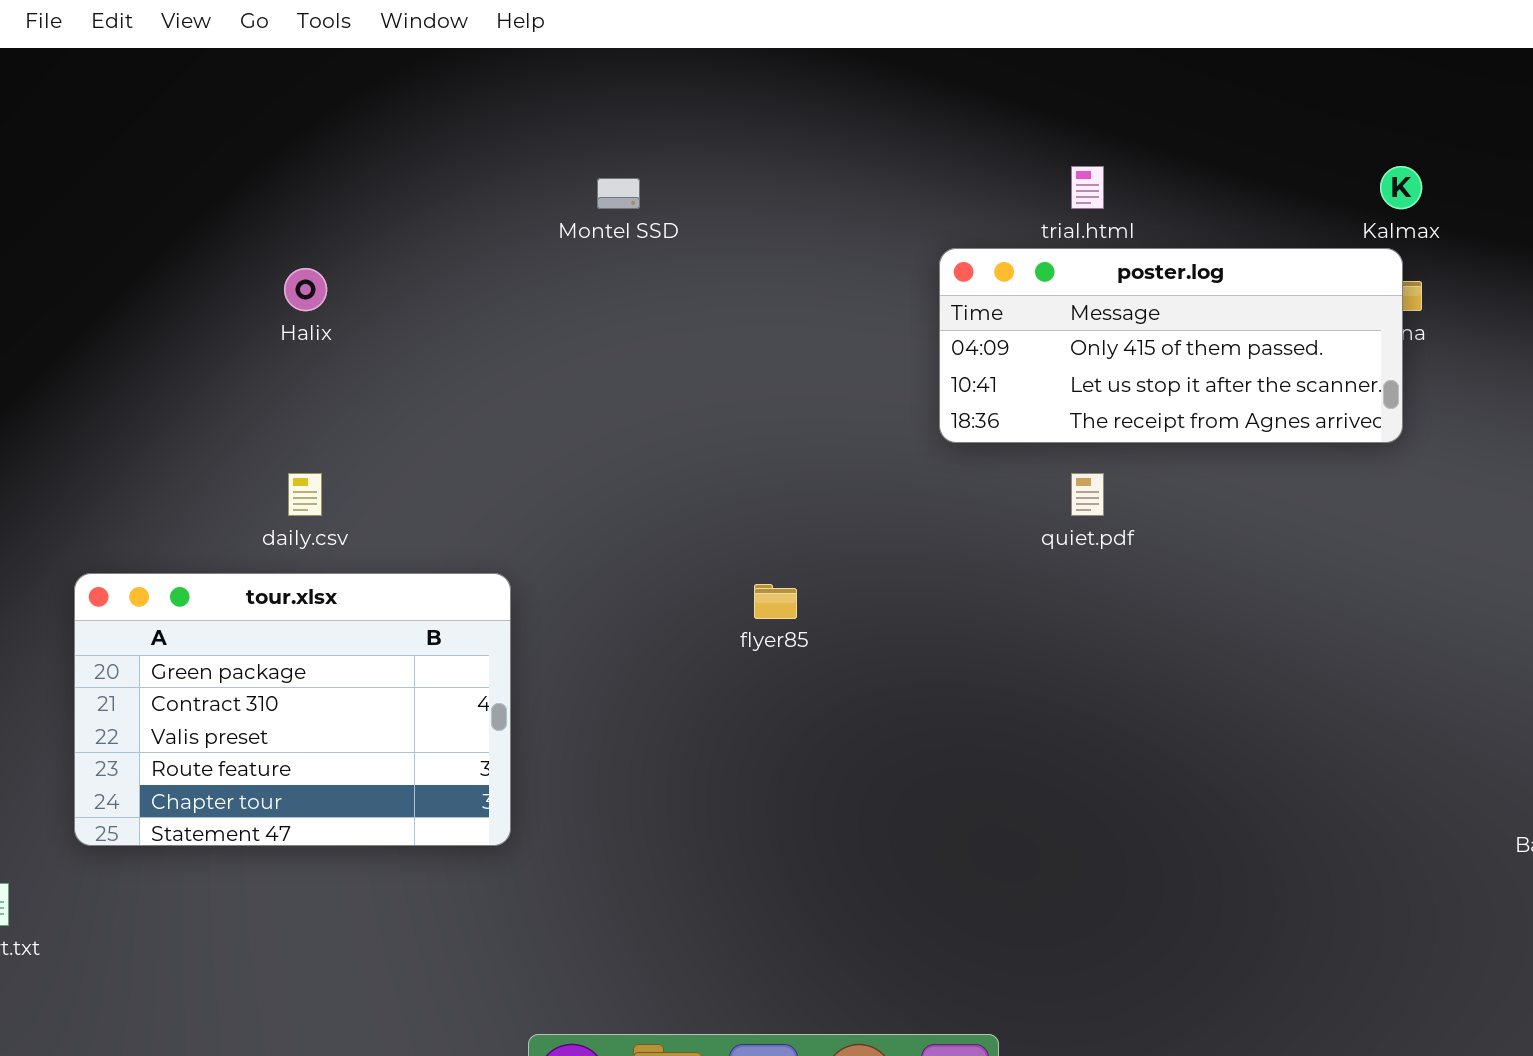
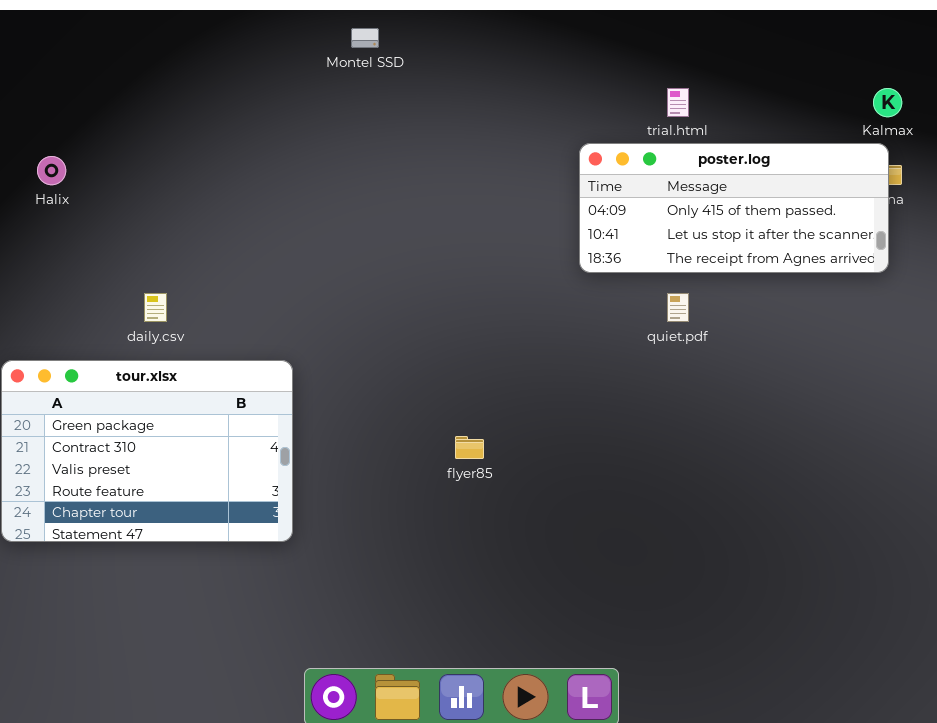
Montel SSD: [597,178,640,209] -> [351,28,379,48], moved
Halix: [284,268,327,311] -> [37,156,66,185], moved
flyer85: [754,584,797,619] -> [455,436,484,459], moved

